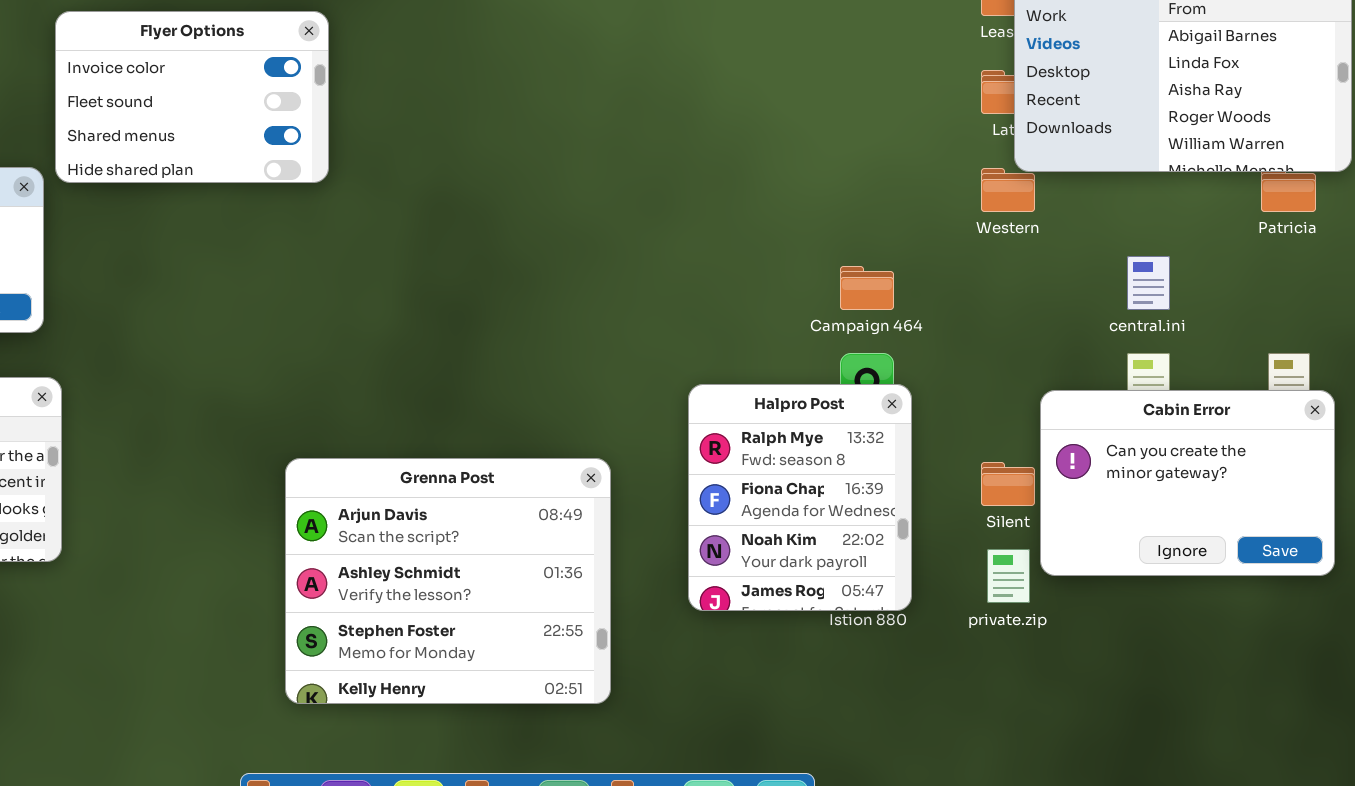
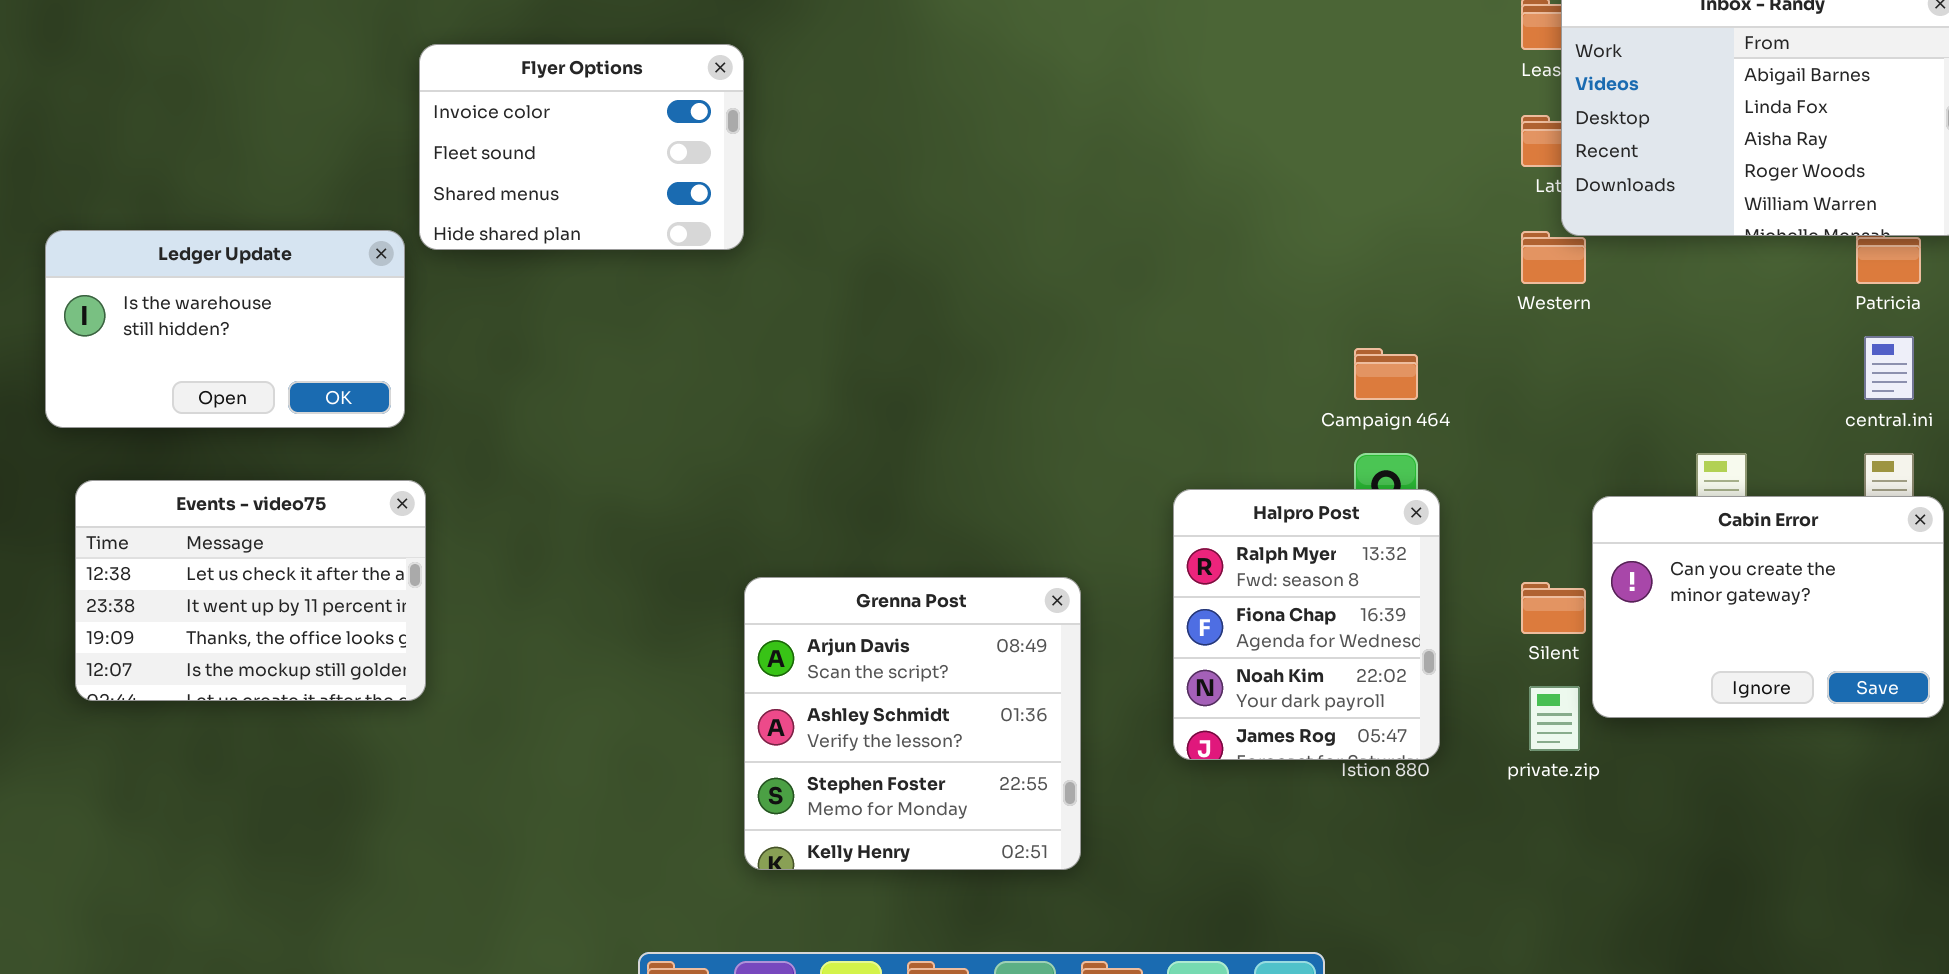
central.ini: [1127,256,1170,310] -> [1864,336,1914,400], moved
Grenna Post: [285,458,611,704] -> [744,577,1081,870], resized

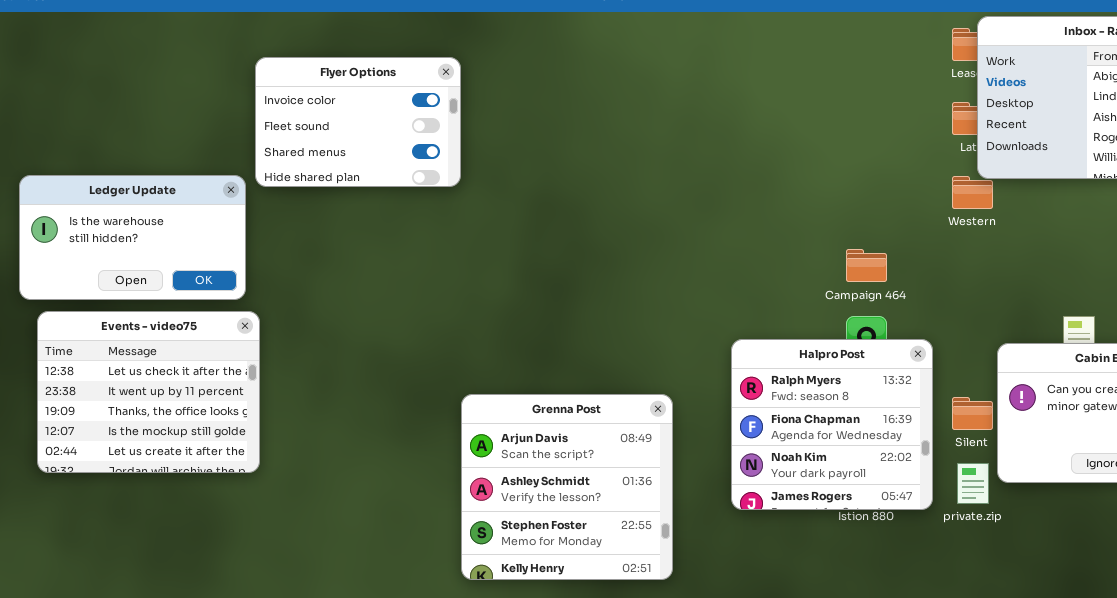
Events - video75: [75,480,426,701] -> [37,311,260,473], resized
Halpro Post: [1173,489,1440,760] -> [731,339,933,510], resized

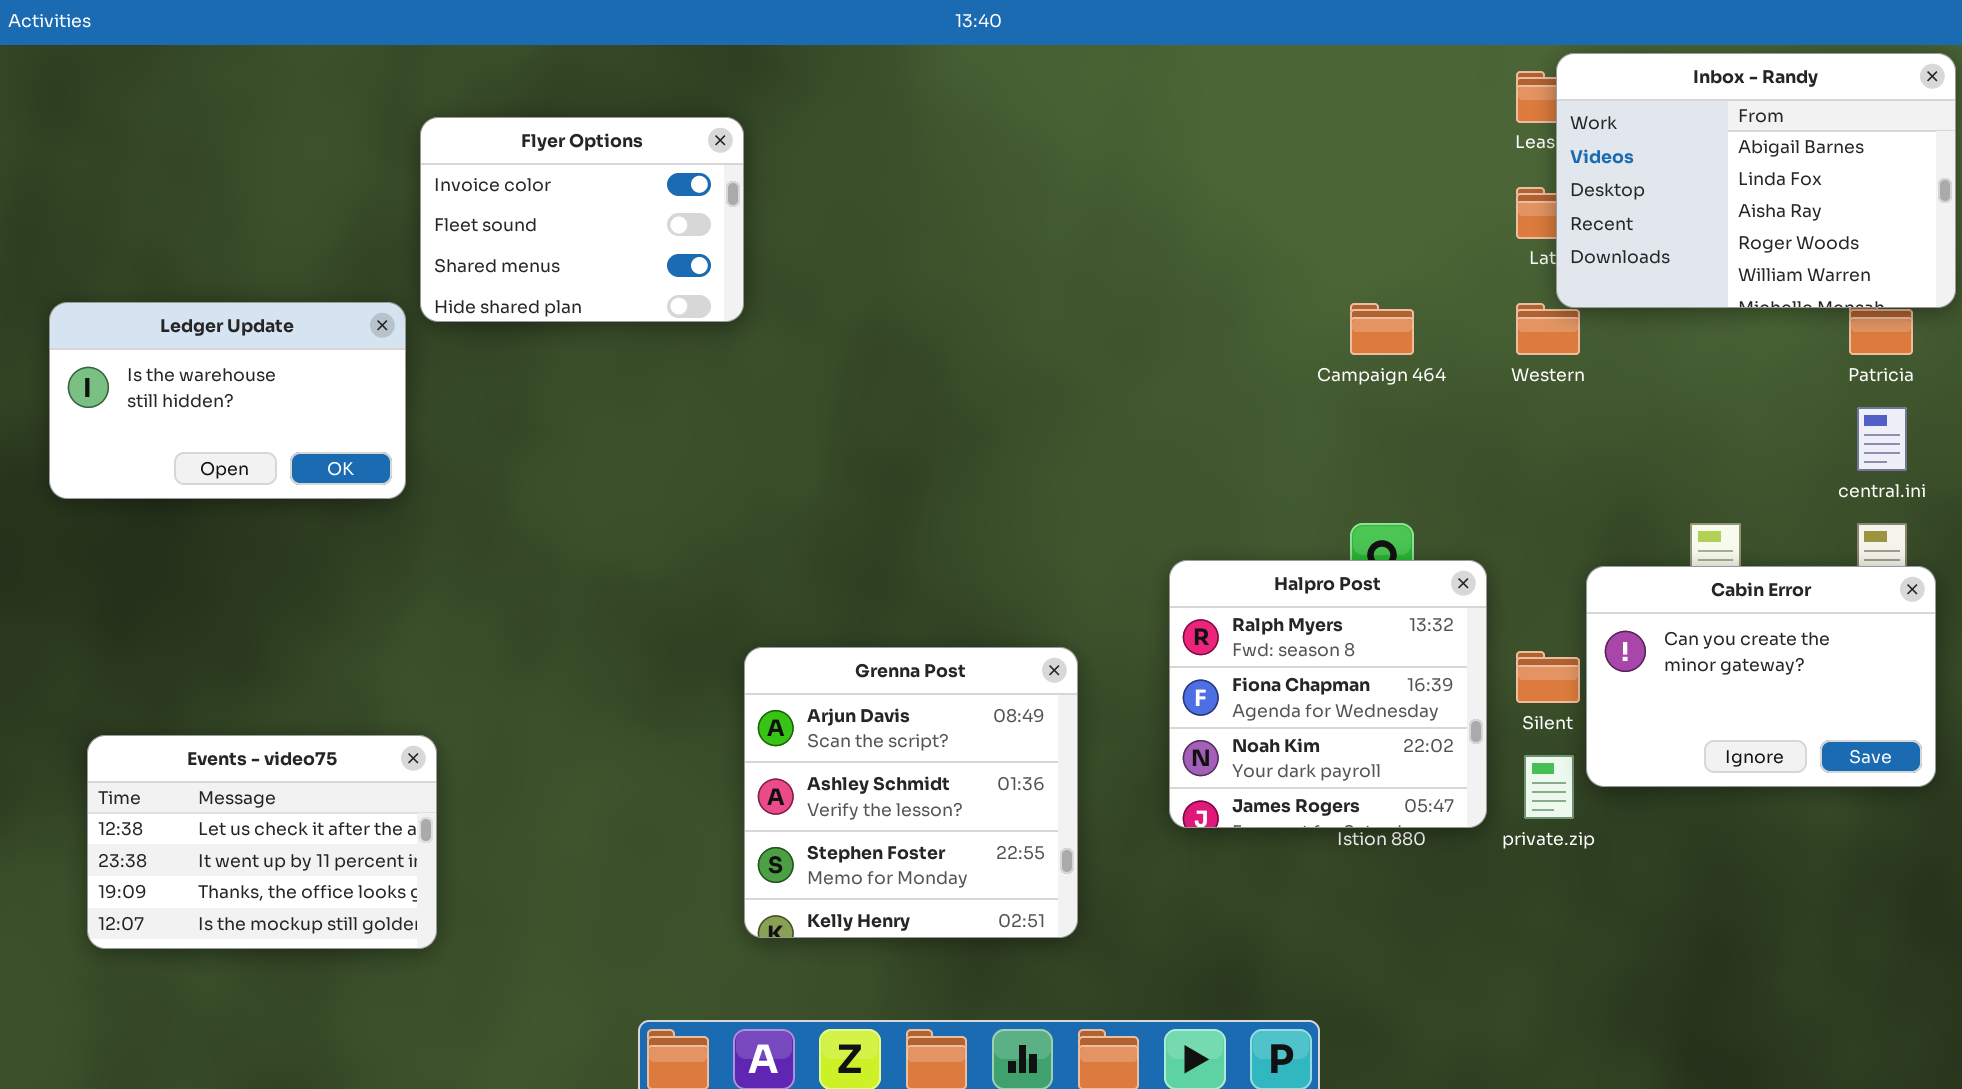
Campaign 464: [846,249,887,282] -> [1350,303,1414,355], moved
Events - video75: [37,311,260,473] -> [87,735,437,949], moved, resized

